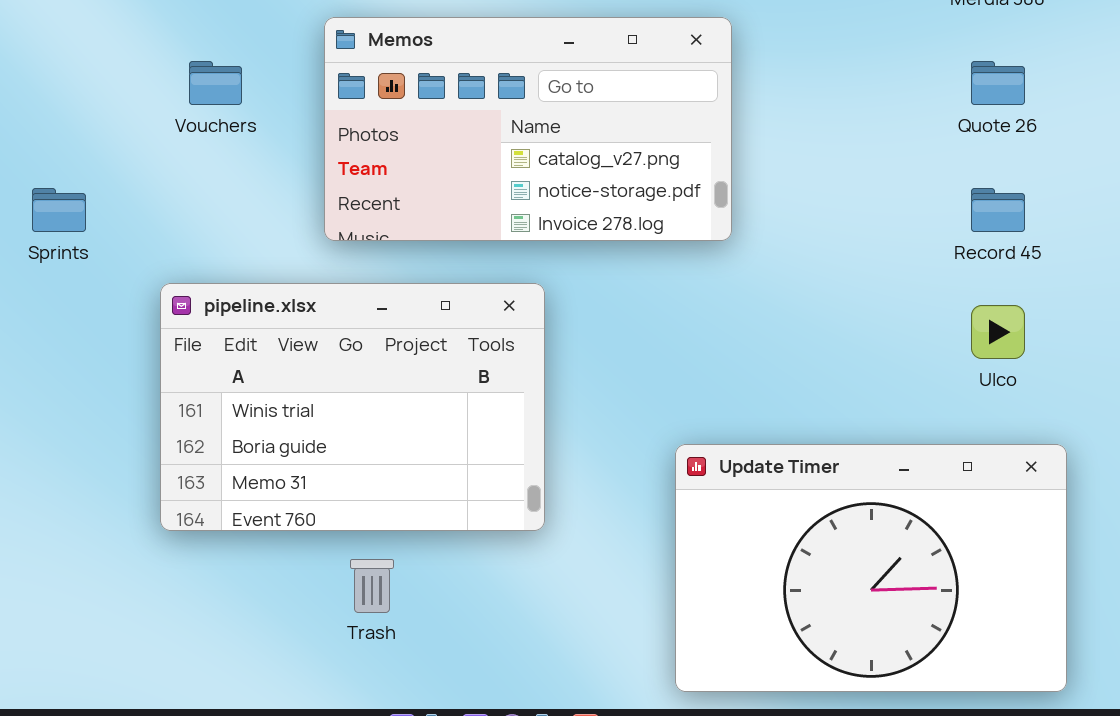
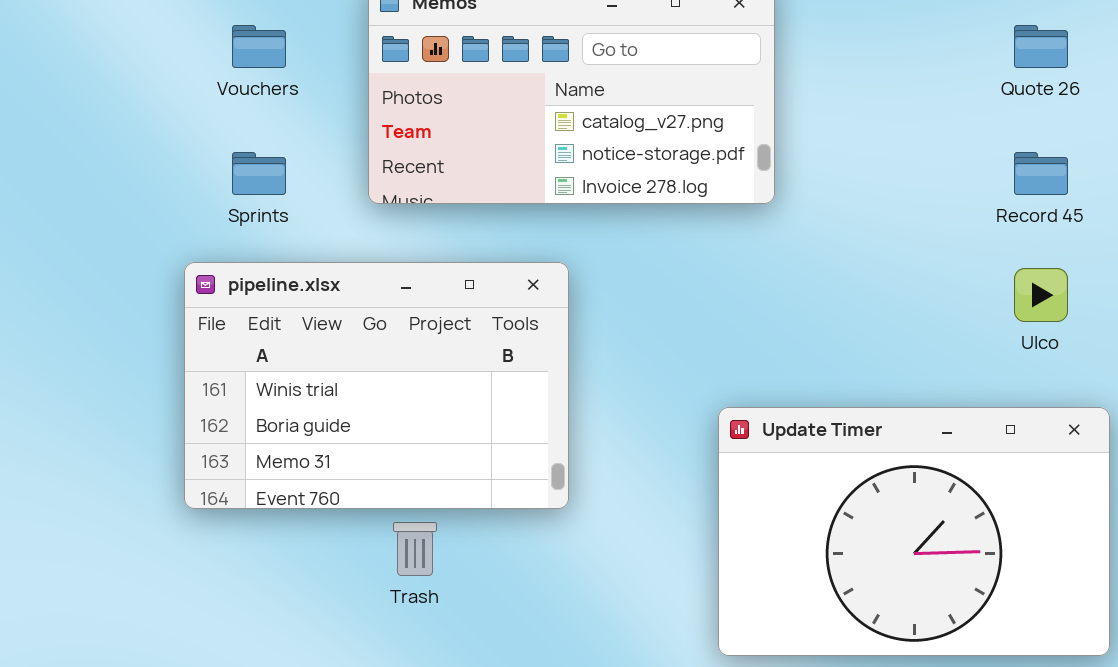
Sprints: [32,188,86,232] -> [232,152,286,195], moved
pipeline.xlsx: [160,283,545,531] -> [184,262,569,509], moved

